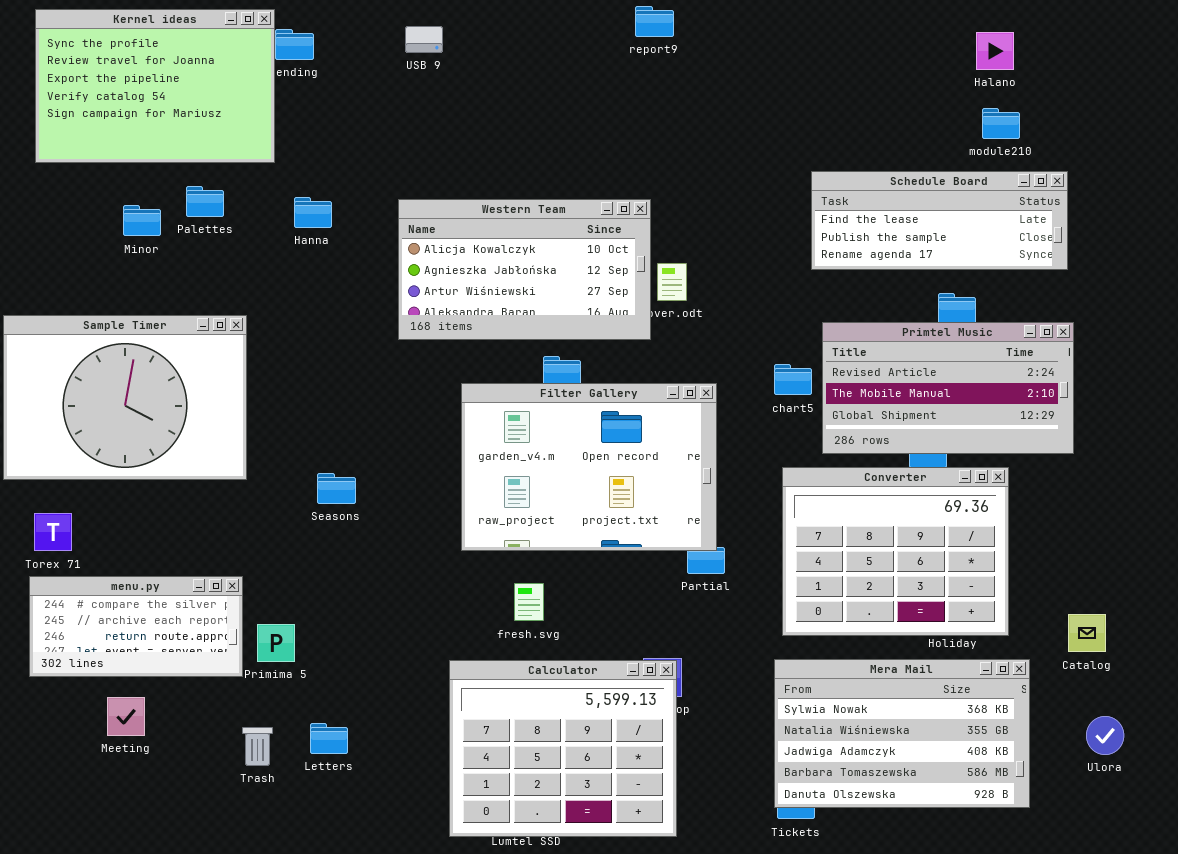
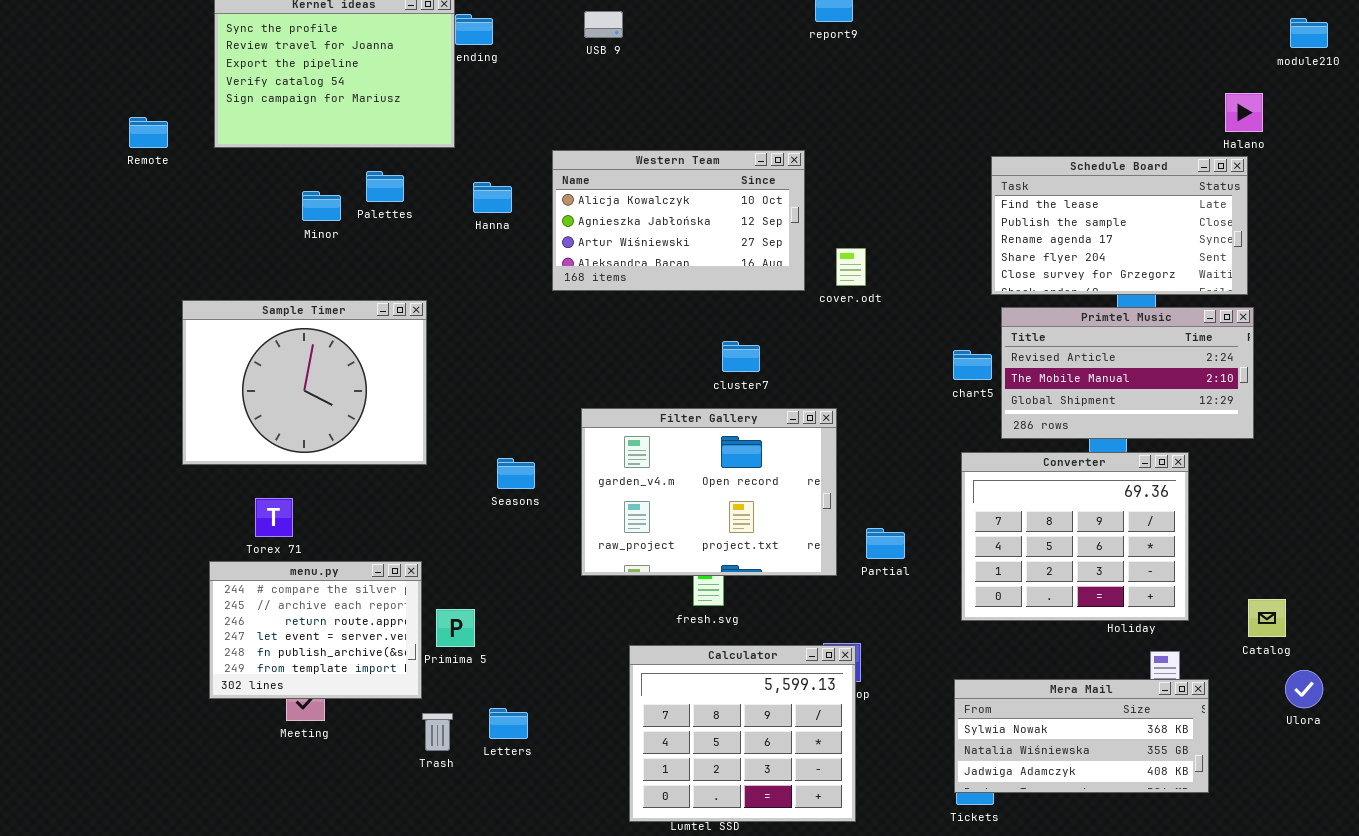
Halano: [976,32,1014,70] -> [1225,93,1263,132], moved
module210: [982,108,1020,139] -> [1290,18,1328,48], moved
Schedule Board: [811,171,1068,270] -> [991,156,1248,295], resized
Western Team: [398,199,651,340] -> [552,150,805,291], moved
Filter Gallery: [461,383,717,551] -> [581,408,837,576], moved
Torex 71: [34,513,72,551] -> [255,498,293,537], moved
menu.py: [29,576,243,677] -> [209,561,422,699], resized
Mera Mail: [774,659,1030,808] -> [954,679,1209,793], resized
Ulora: [1086,716,1124,755] -> [1285,670,1323,708], moved

